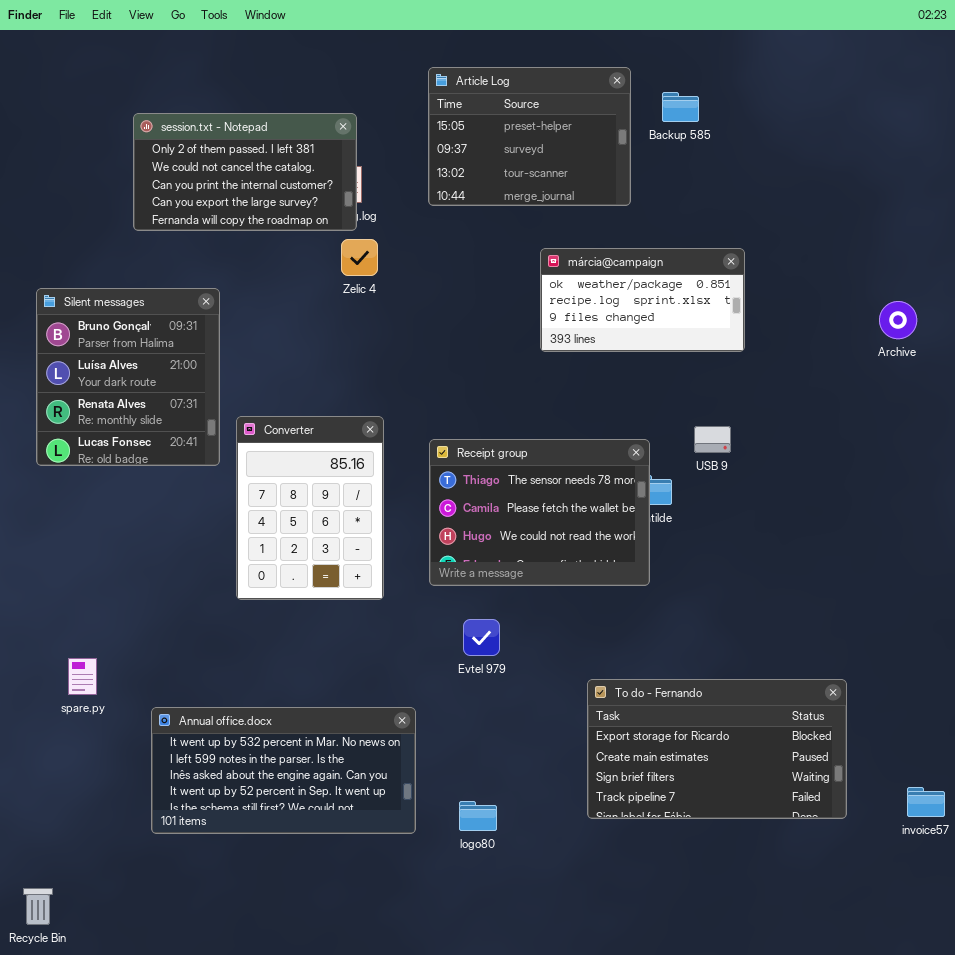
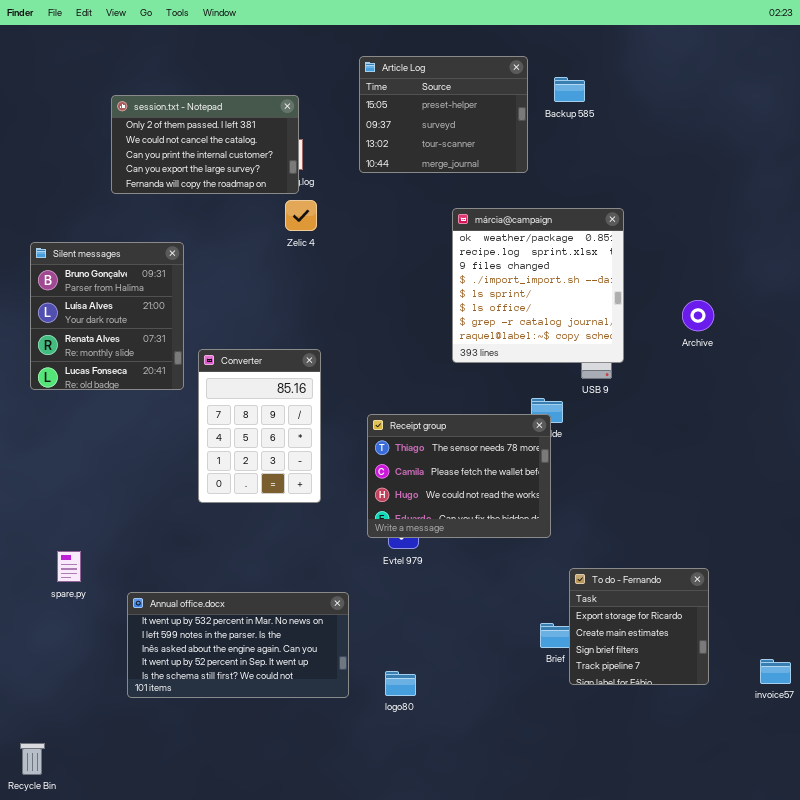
márcia@campaign: [540,248,745,352] -> [452,208,624,363], resized
Archive: [879,301,917,339] -> [682,300,714,331], moved
Receipt group: [429,439,650,586] -> [367,414,551,538], moved
To do - Fernando: [587,679,847,819] -> [569,568,709,685], resized

